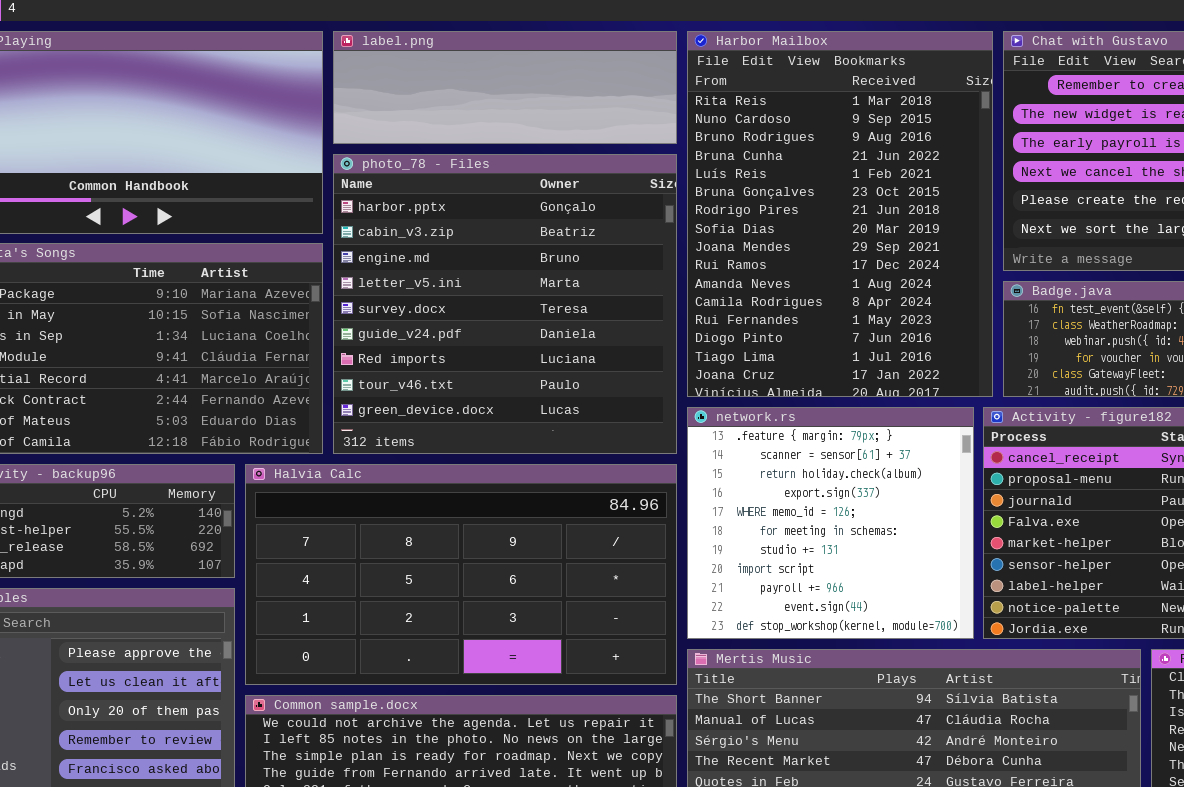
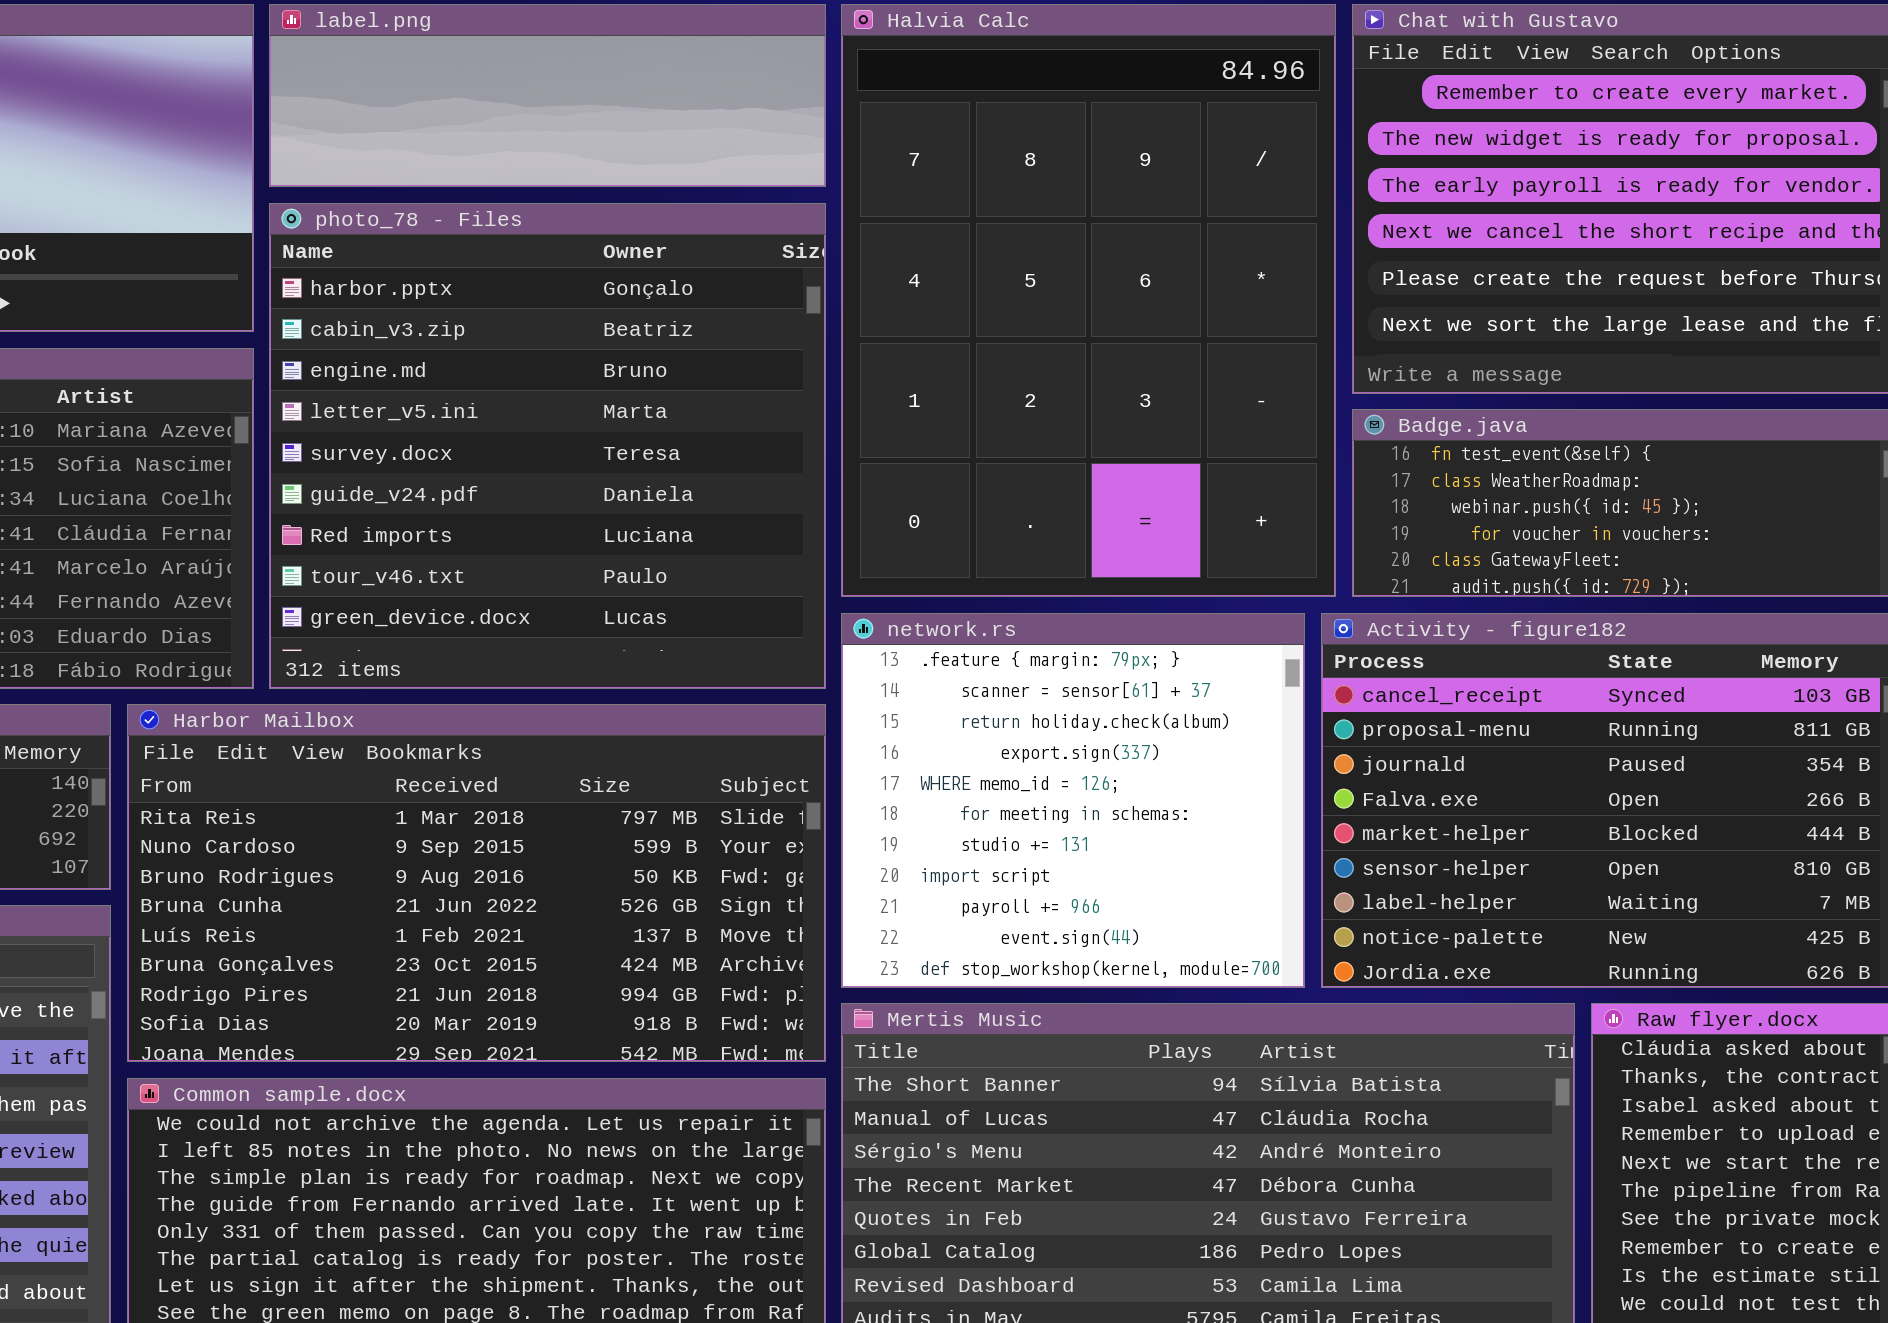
Harbor Mailbox: [687,31,993,397] -> [127,704,826,1062], moved, resized
Halvia Calc: [245,464,677,685] -> [841,4,1336,597], moved, resized

